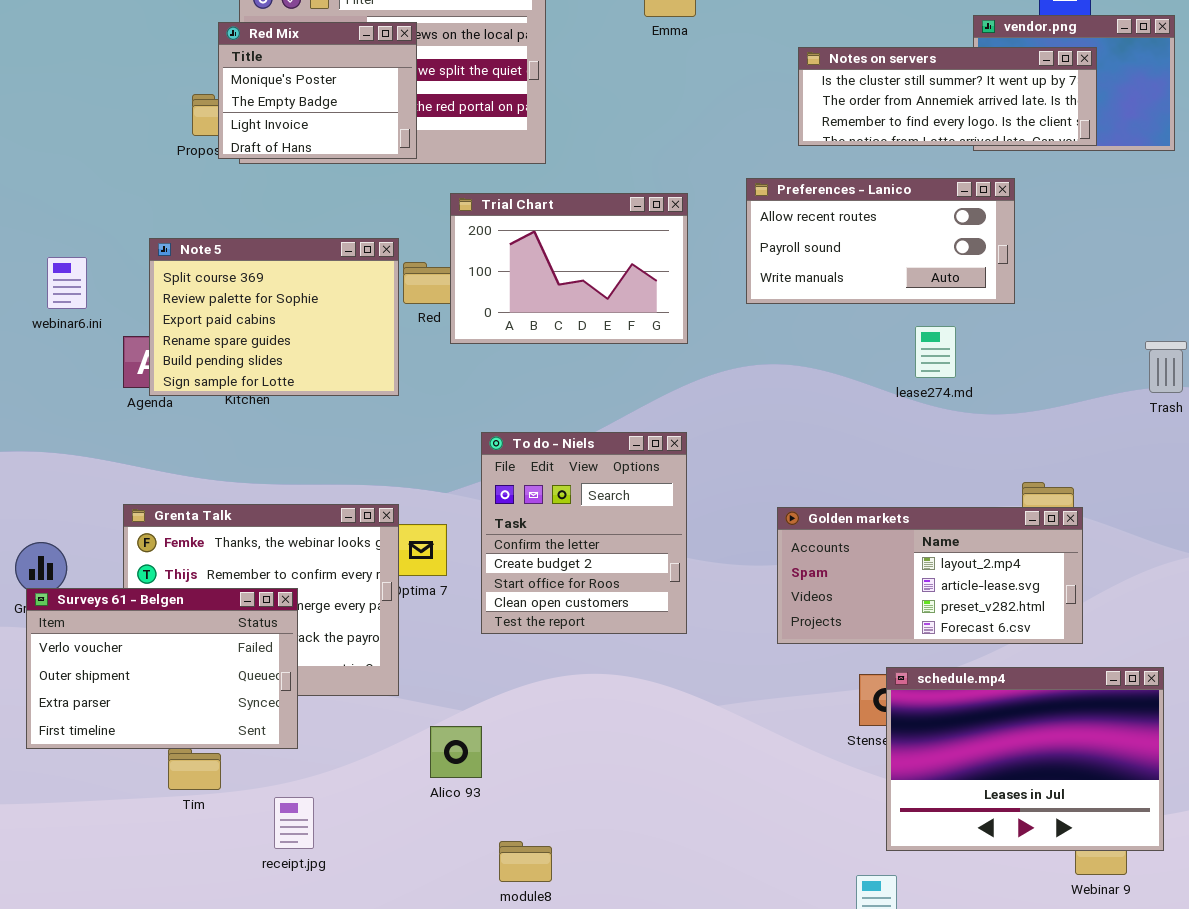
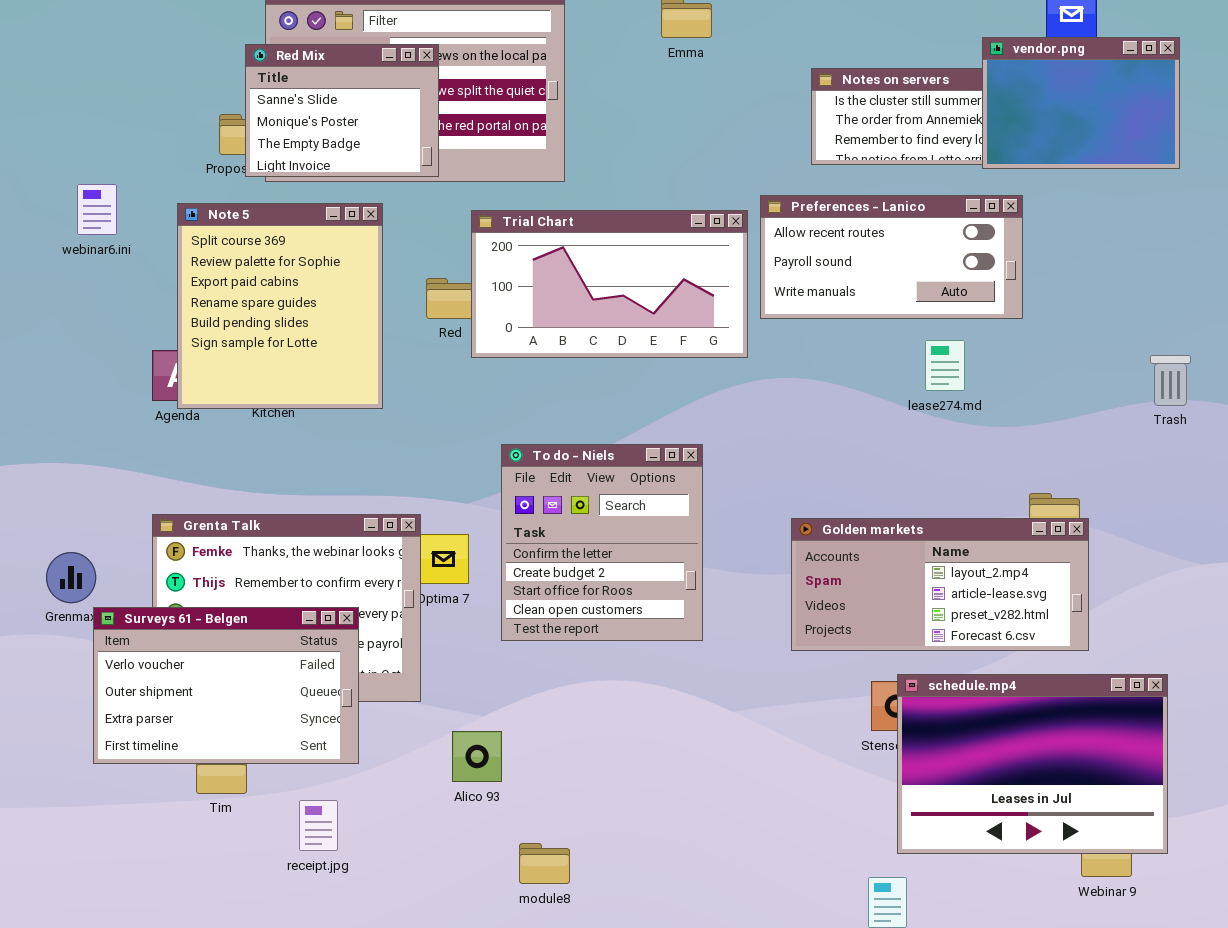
vendor.png: [973,15,1175,151] -> [982,37,1180,169], raised
Red Mix: [218,22,417,159] -> [245,44,439,177], scrolled up 1 row
Trial Chart: [450,193,688,344] -> [471,210,748,358], resized
Note 5: [149,238,399,396] -> [177,203,383,409], resized
webinar6.ini: [47,257,87,309] -> [77,184,117,235], moved
Surveys 61 - Belgen: [26,588,298,749] -> [93,607,359,764], moved

